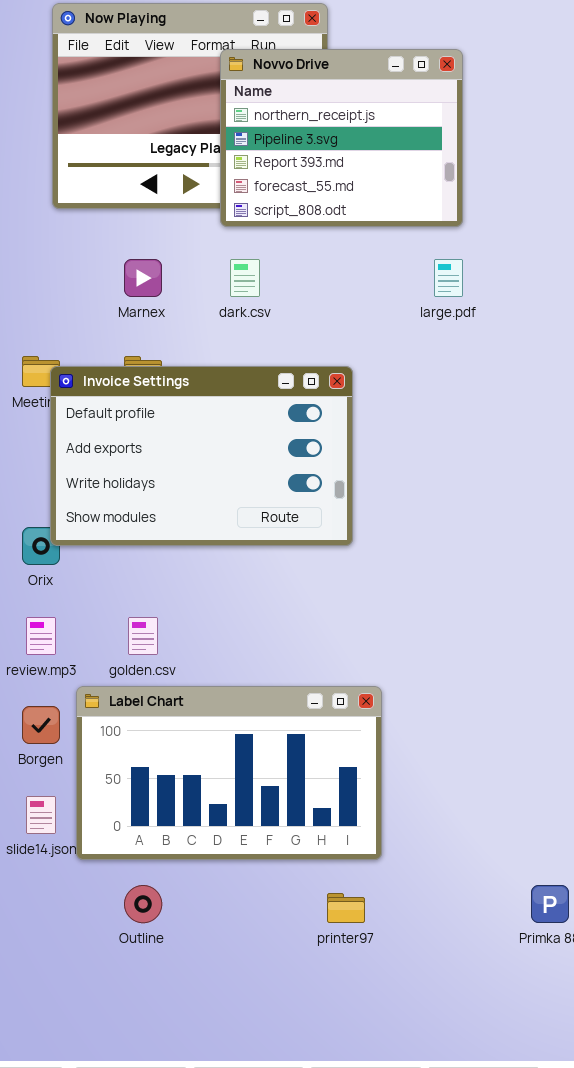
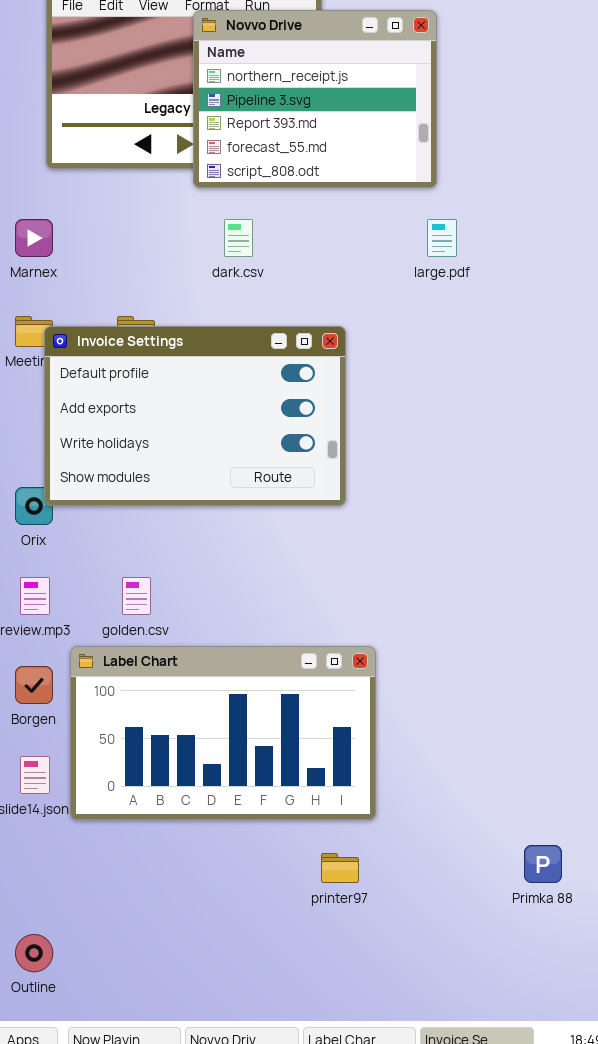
Novvo Drive: [220,49,463,227] -> [193,10,437,188], moved
Marnex: [124,259,162,297] -> [15,219,53,257], moved
Outline: [124,885,162,923] -> [15,934,53,972], moved

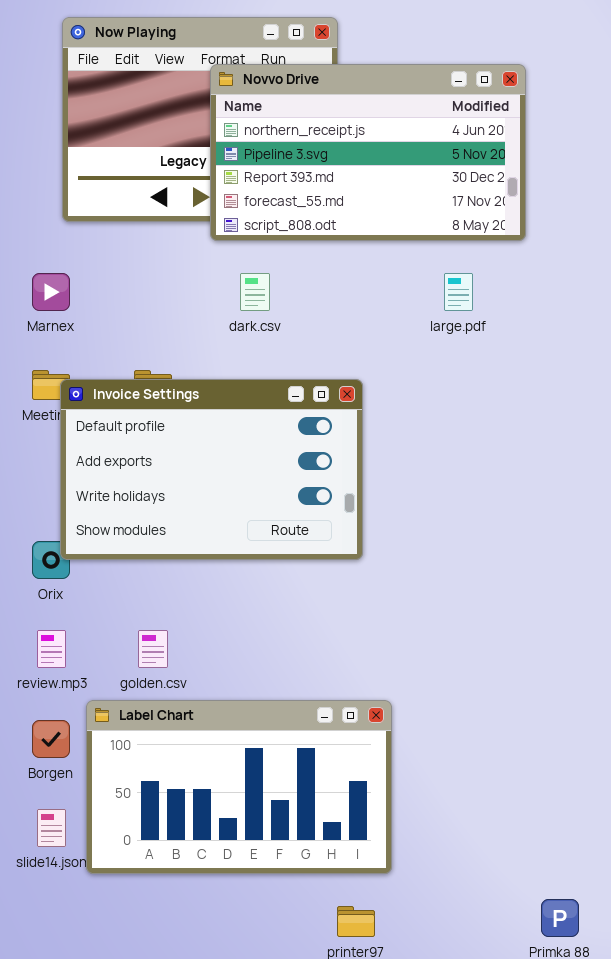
Novvo Drive: [193,10,437,188] -> [210,64,526,241], resized

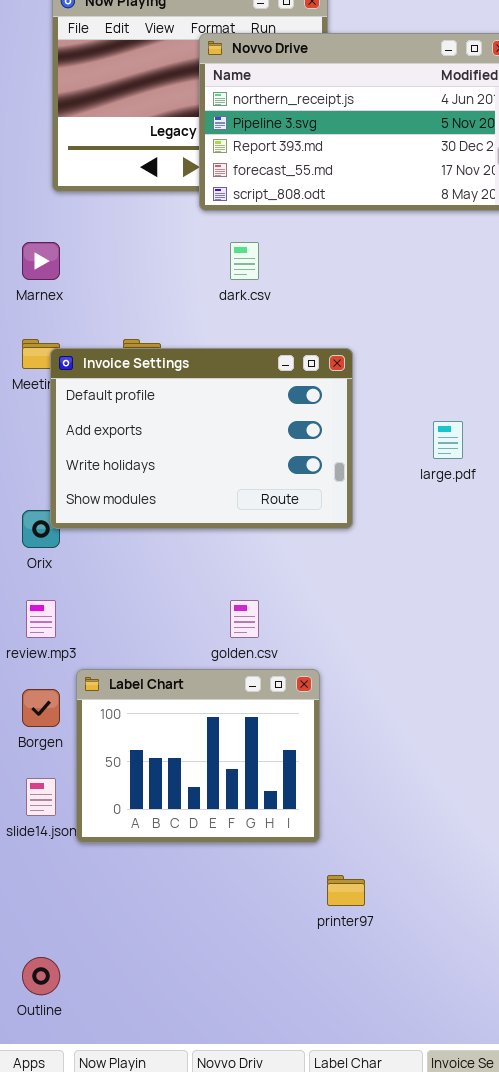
large.pdf: [444,273,473,311] -> [433,421,463,459], moved
golden.csv: [138,630,168,668] -> [230,600,259,638], moved
Label Chart: [86,700,392,874] -> [76,669,320,843], resized

